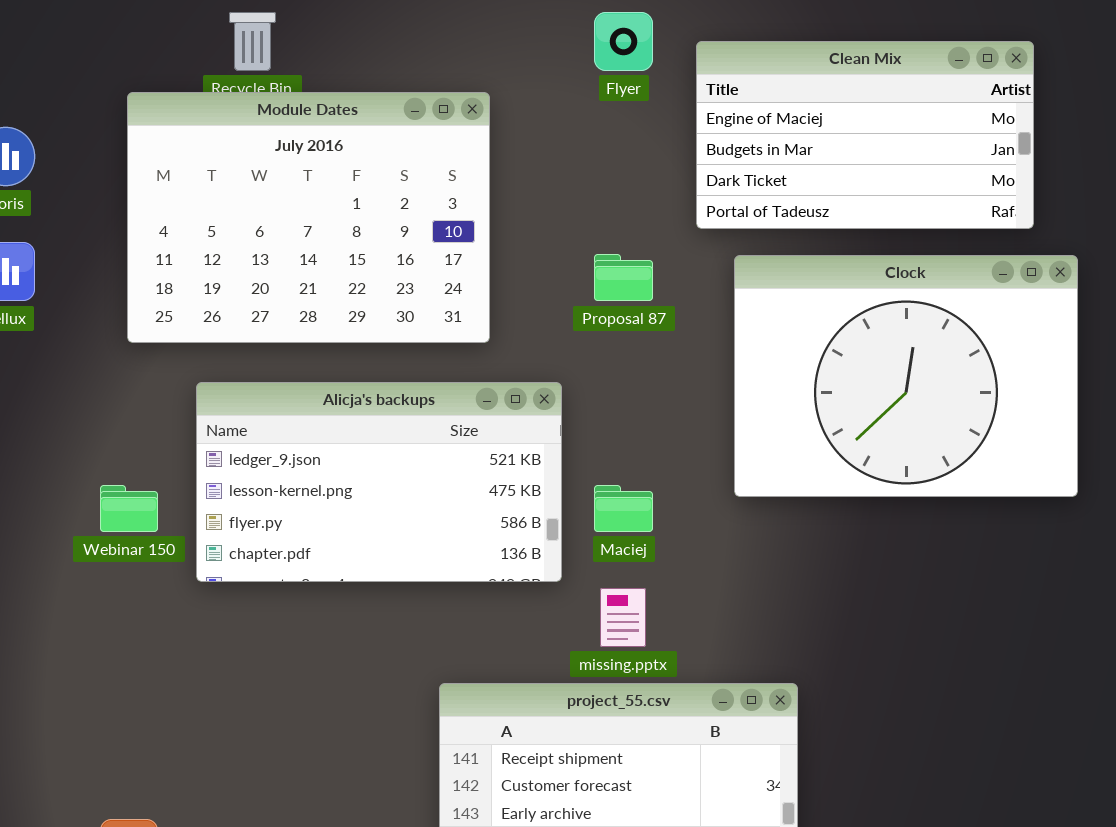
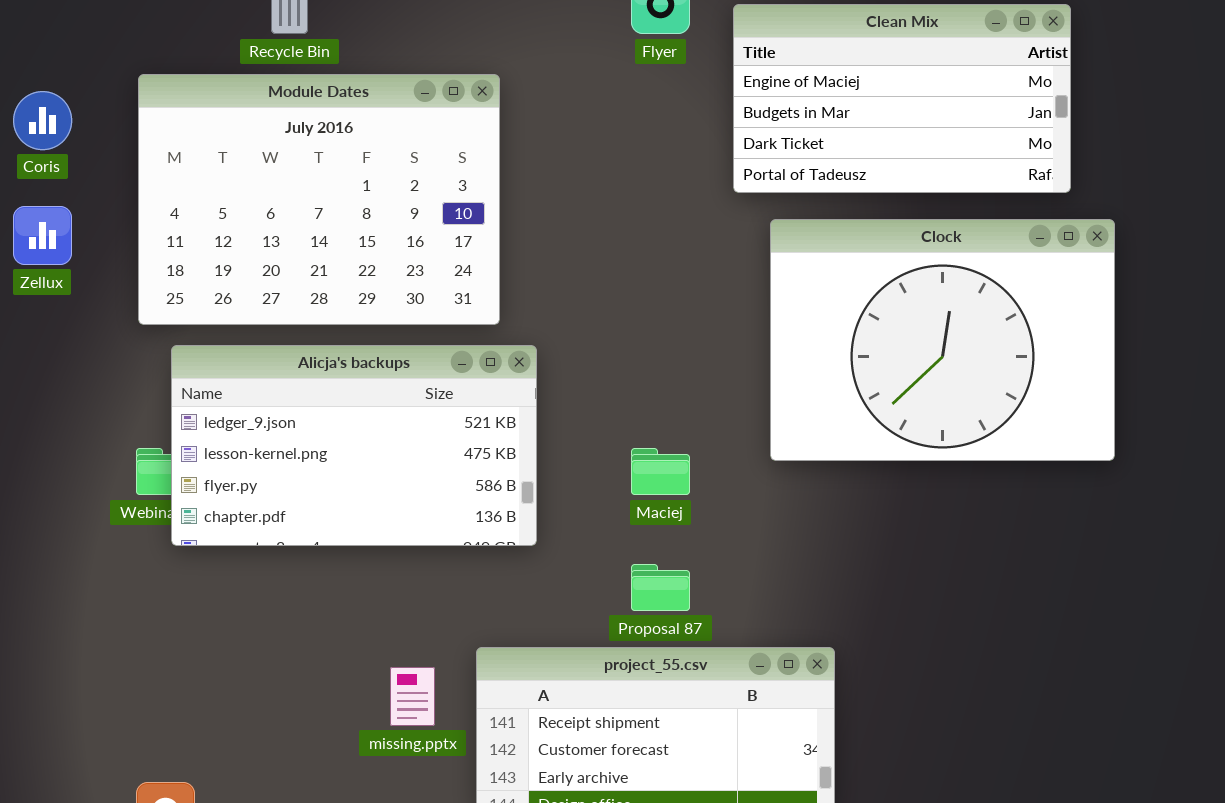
Module Dates: [127,92,490,343] -> [138,74,500,325], moved
Proposal 87: [594,254,653,301] -> [631,564,690,611], moved
Alicja's backups: [196,382,562,582] -> [171,345,537,546], moved
missing.pptx: [600,588,646,647] -> [390,667,435,726], moved

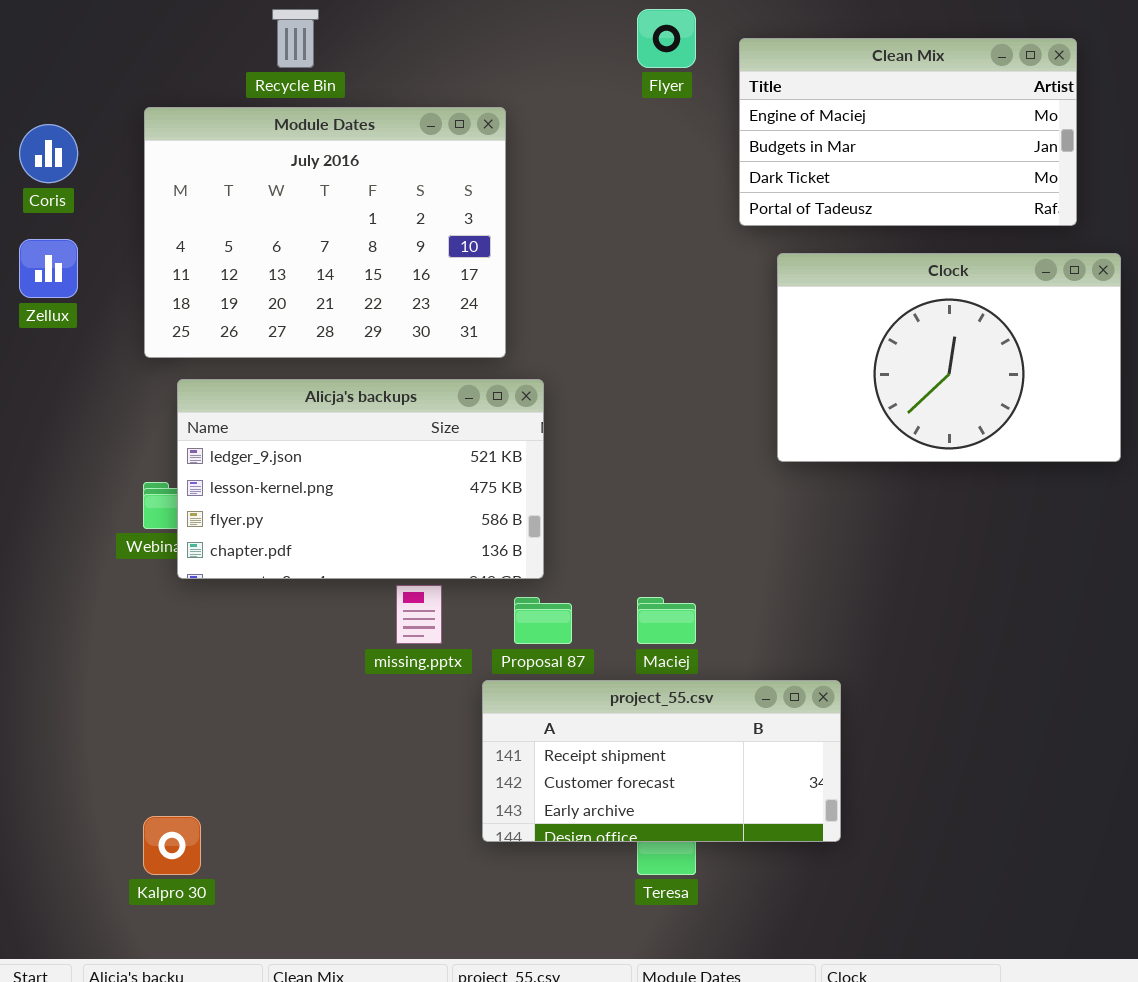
Clock: [770,219,1115,461] -> [777,253,1121,462], resized
Maciej: [631,448,690,495] -> [637,597,696,644], moved
Proposal 87: [631,564,690,611] -> [514,597,572,644], moved
missing.pptx: [390,667,435,726] -> [396,585,442,644], moved

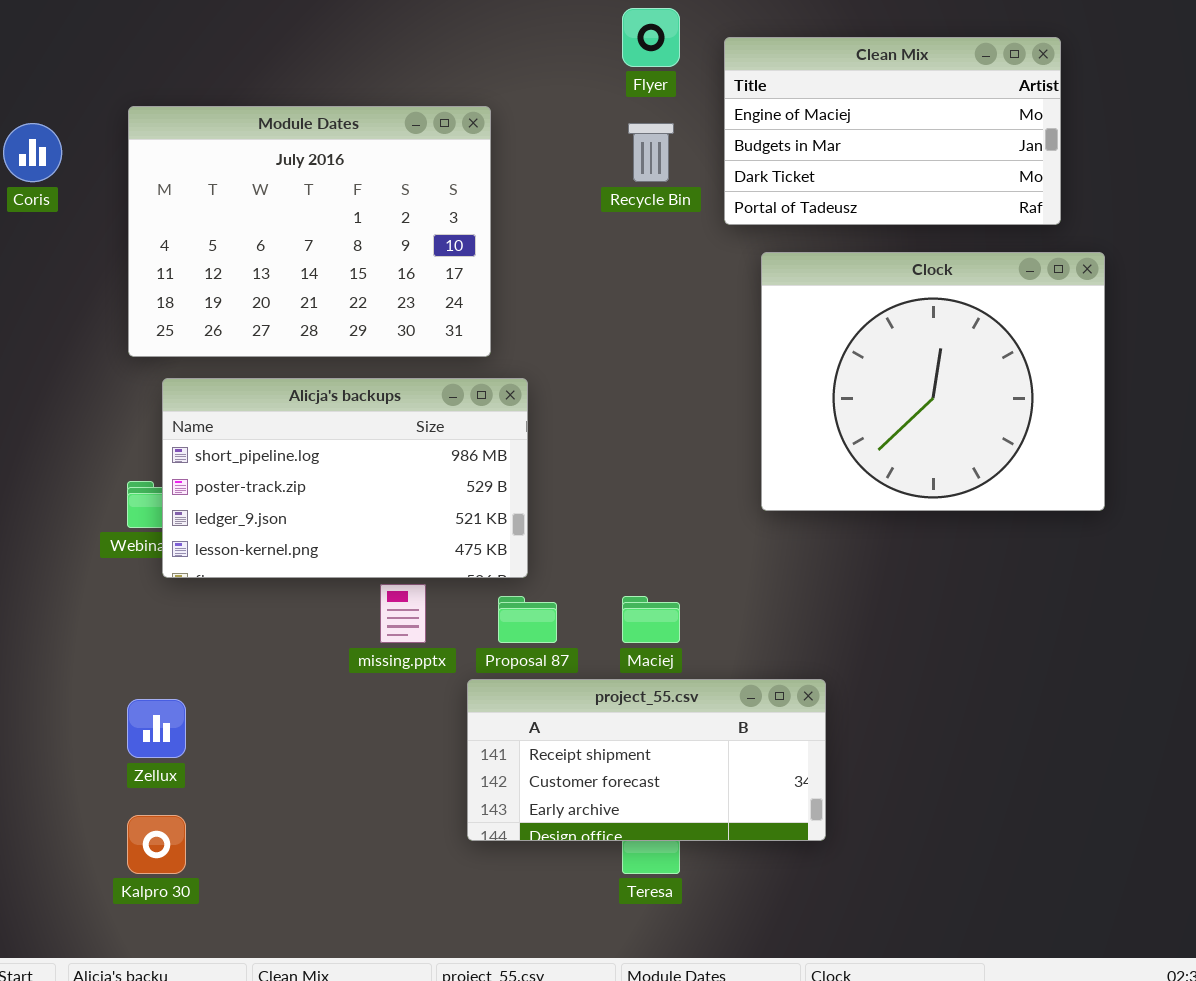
Recycle Bin: [272,9,319,68] -> [628,123,674,182], moved
Zellux: [19,239,78,298] -> [127,699,186,758], moved
Clock: [777,253,1121,462] -> [761,252,1105,511], resized
Alicja's backups: [177,379,544,579] -> [162,378,528,578], scrolled up 2 rows

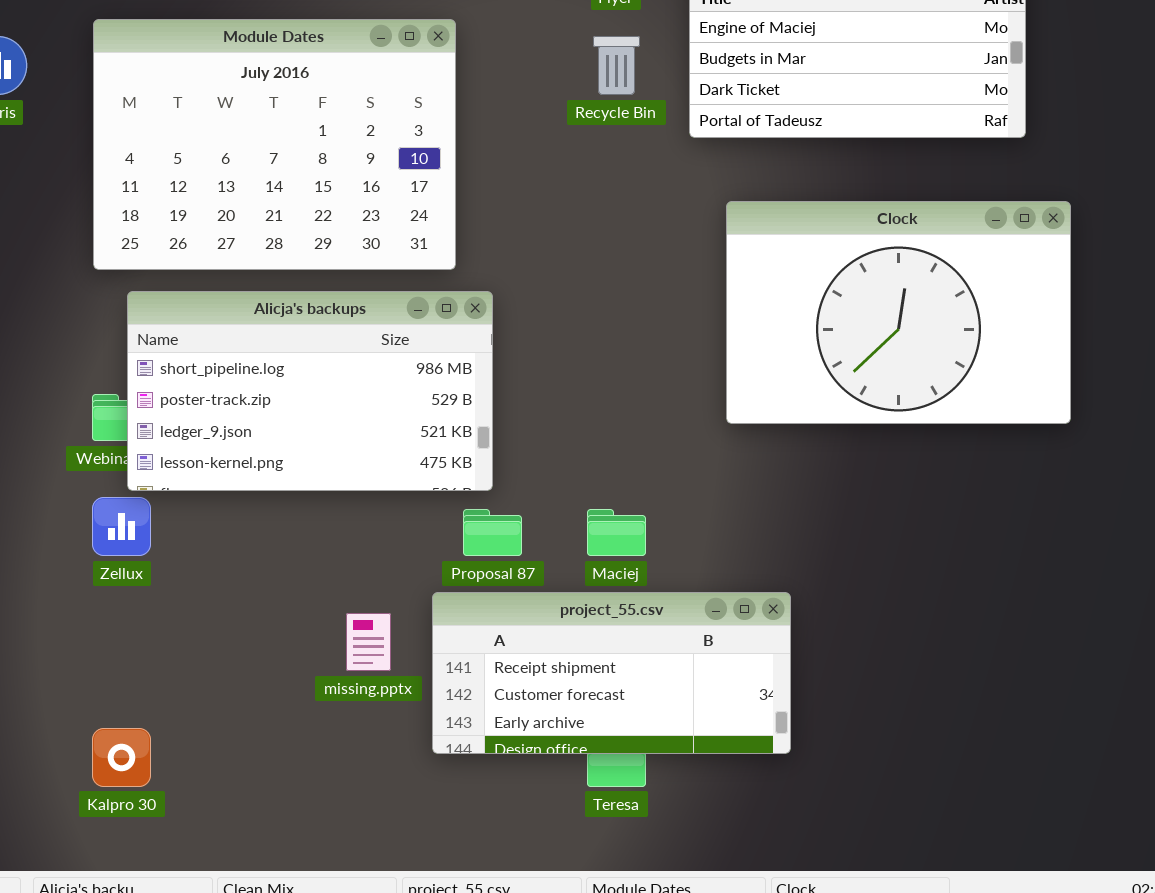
Clock: [761,252,1105,511] -> [726,201,1071,424], resized
missing.pptx: [380,584,426,643] -> [346,613,391,671], moved
Zellux: [127,699,186,758] -> [92,497,151,556], moved

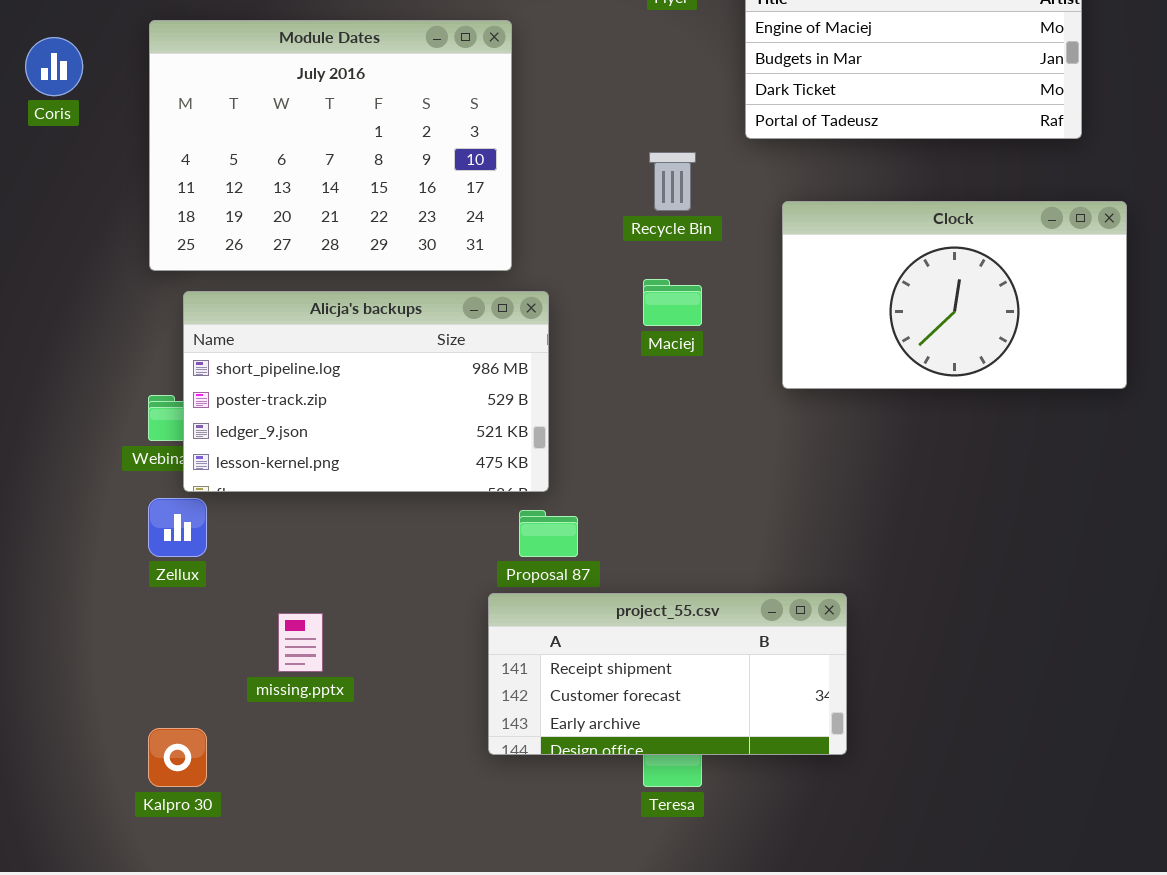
Recycle Bin: [593,36,640,95] -> [649,152,696,211], moved
Clock: [726,201,1071,424] -> [782,201,1127,389], resized
Maciej: [587,509,646,556] -> [643,279,702,326], moved
missing.pptx: [346,613,391,671] -> [278,613,323,672], moved

